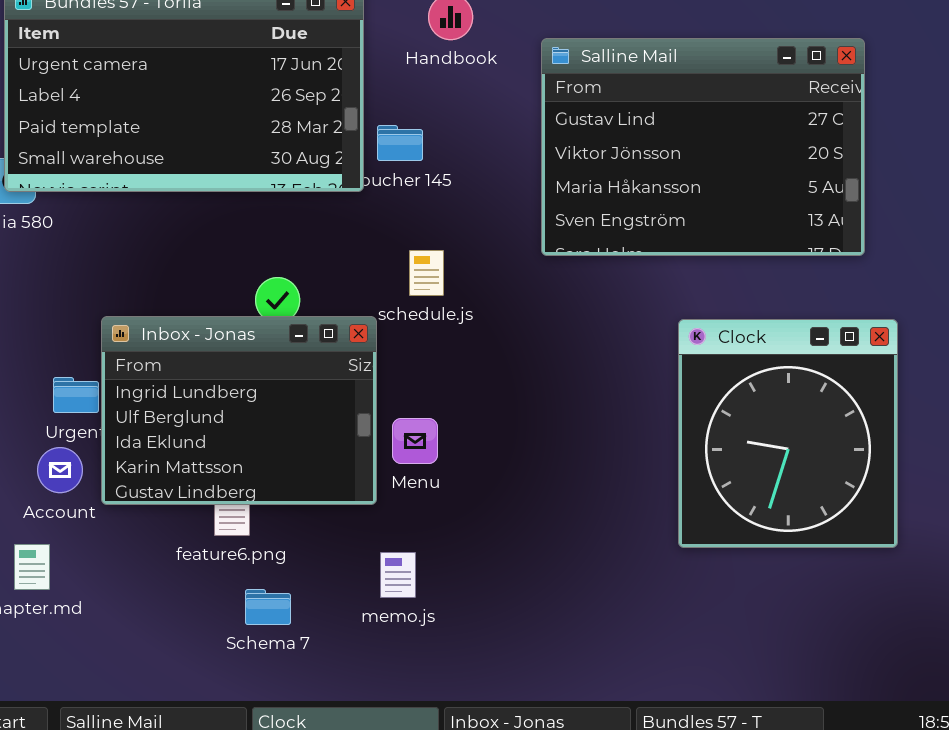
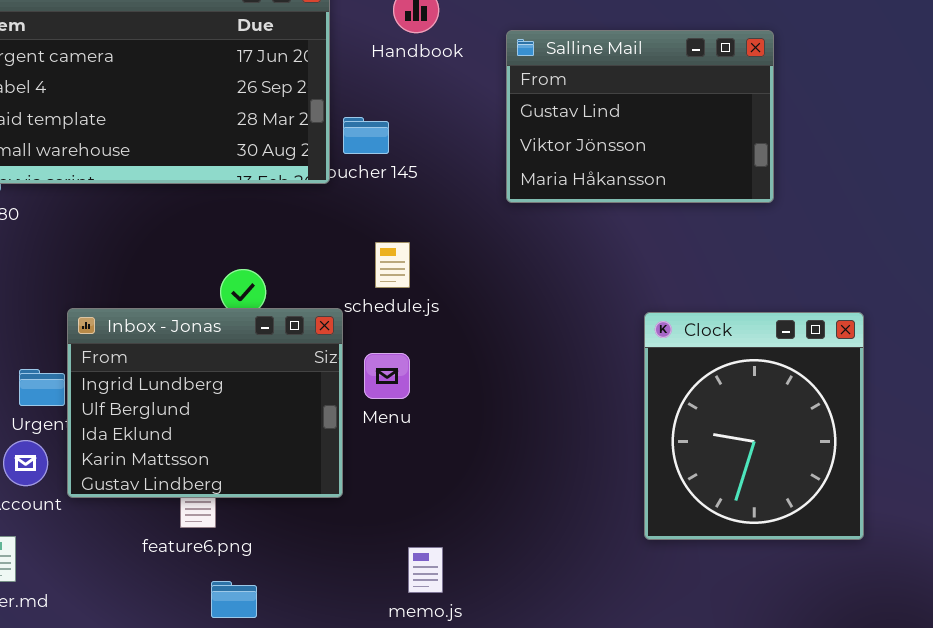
Salline Mail: [541,38,865,256] -> [506,30,774,203], resized
Menu: [392,418,438,464] -> [364,353,410,399], moved
memo.js: [380,552,416,598] -> [408,547,443,593], moved

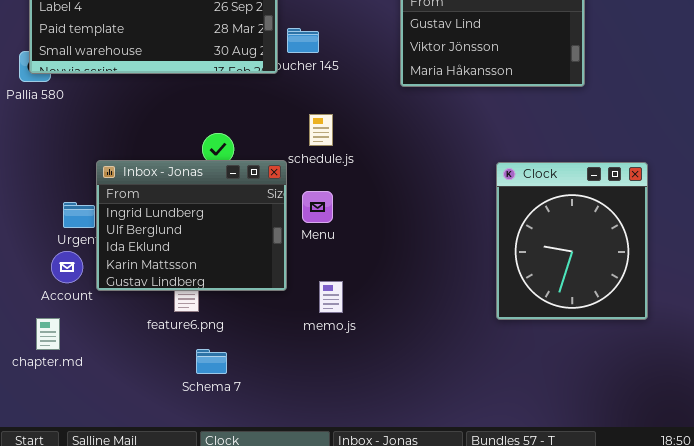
memo.js: [408,547,443,593] -> [319,281,343,313], moved

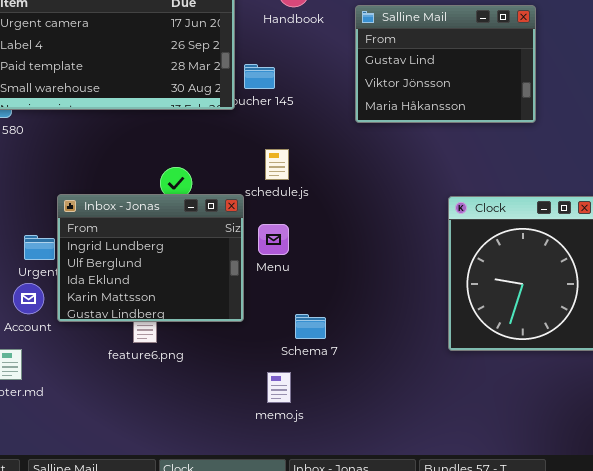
memo.js: [319,281,343,313] -> [267,372,291,403], moved
Schema 7: [196,349,227,374] -> [295,314,326,339], moved

